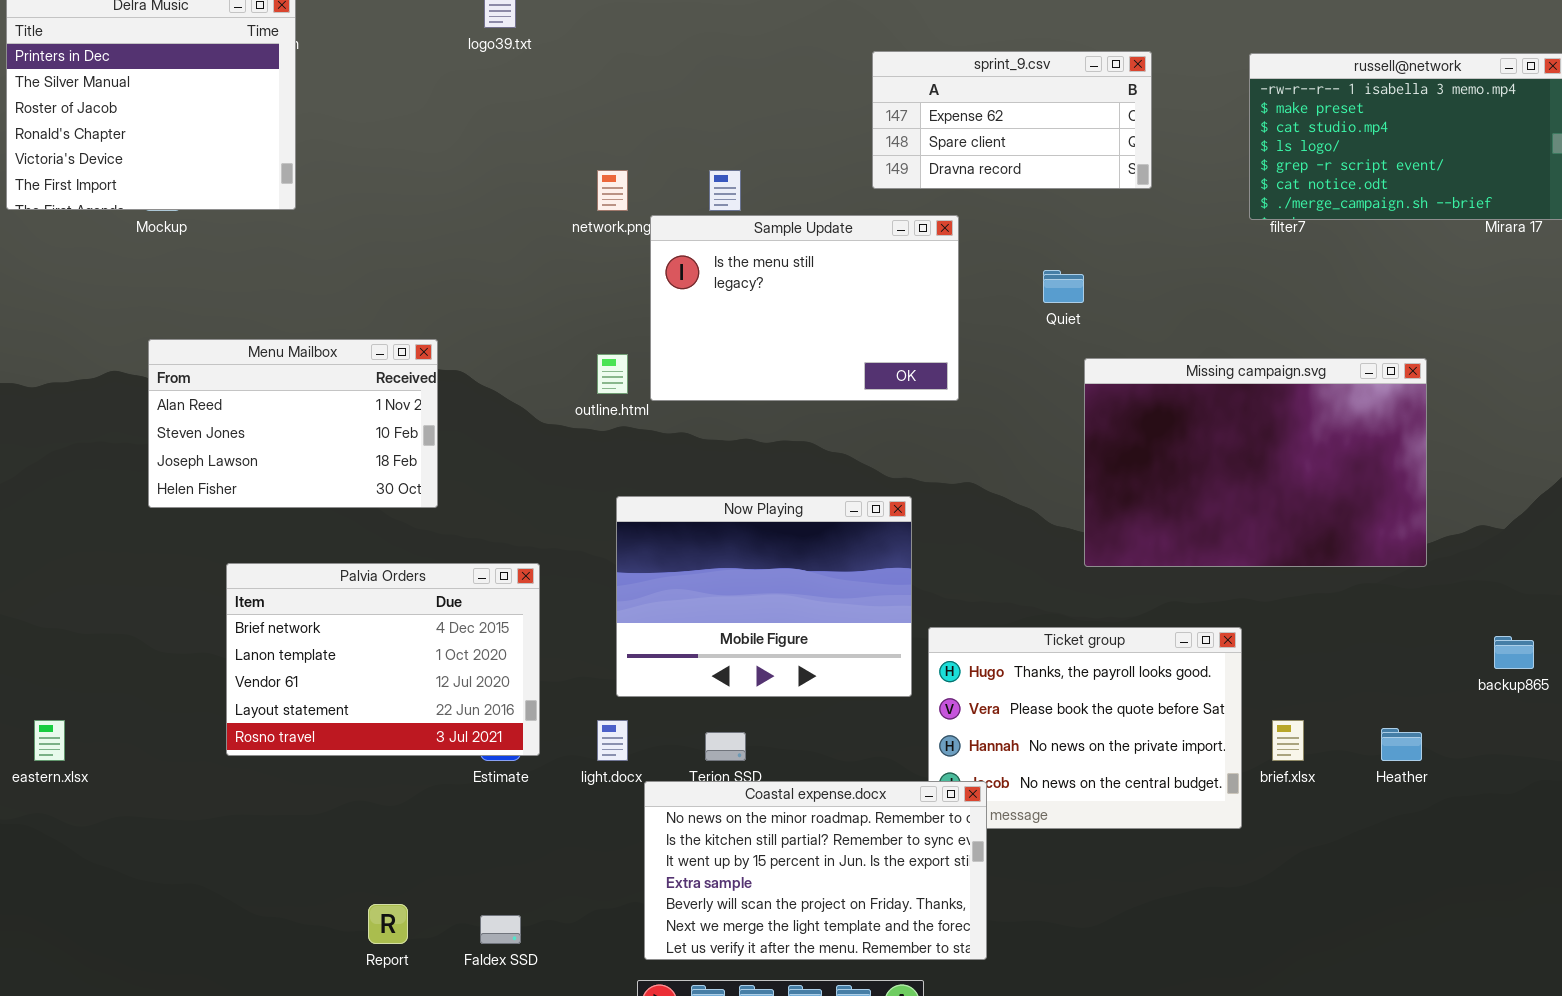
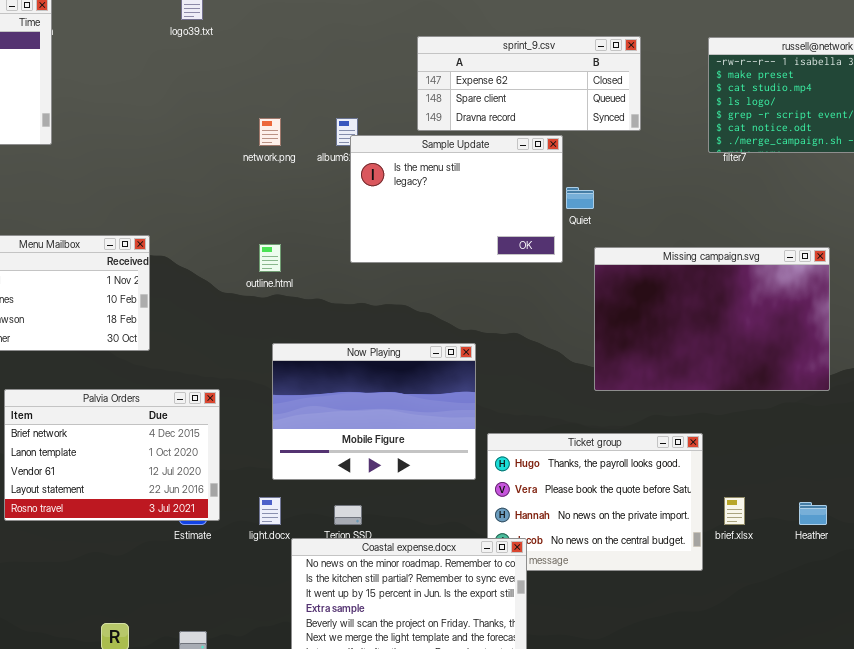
sprint_9.csv: [872,51,1152,189] -> [417,36,641,131], resized
Sample Update: [650,215,959,401] -> [350,135,563,263], moved

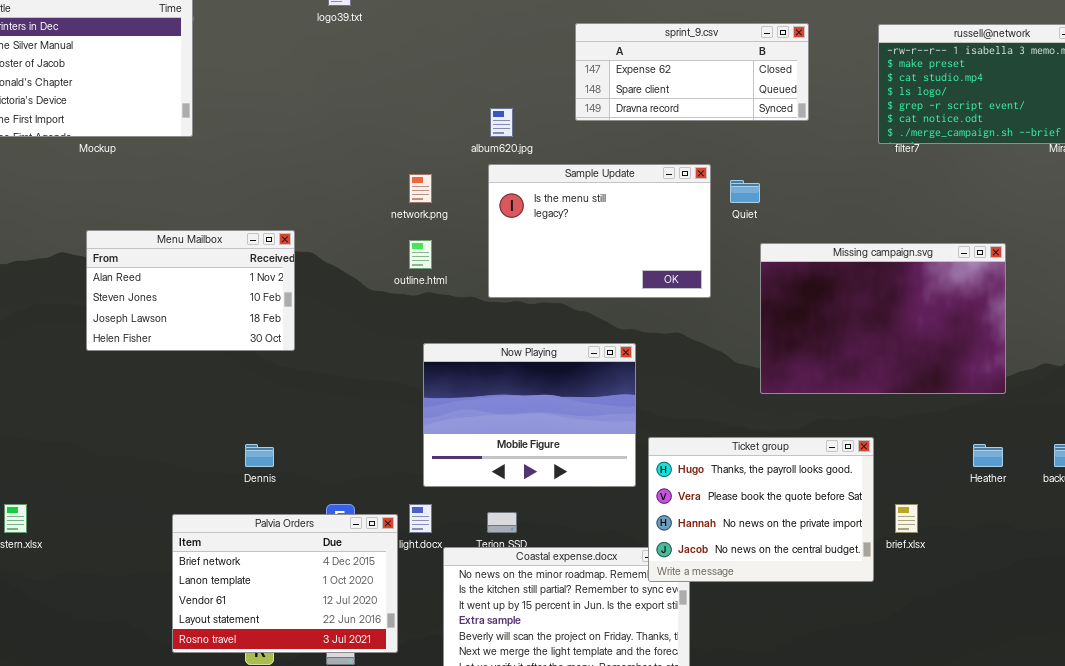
network.png: [259,118,281,146] -> [409,174,432,203], moved
Sample Update: [350,135,563,263] -> [488,164,711,298], moved
Palvia Orders: [4,389,220,521] -> [172,514,398,653], moved
Ticket group: [487,433,703,571] -> [648,437,874,582], raised
Heather: [799,502,827,525] -> [973,444,1003,467], moved

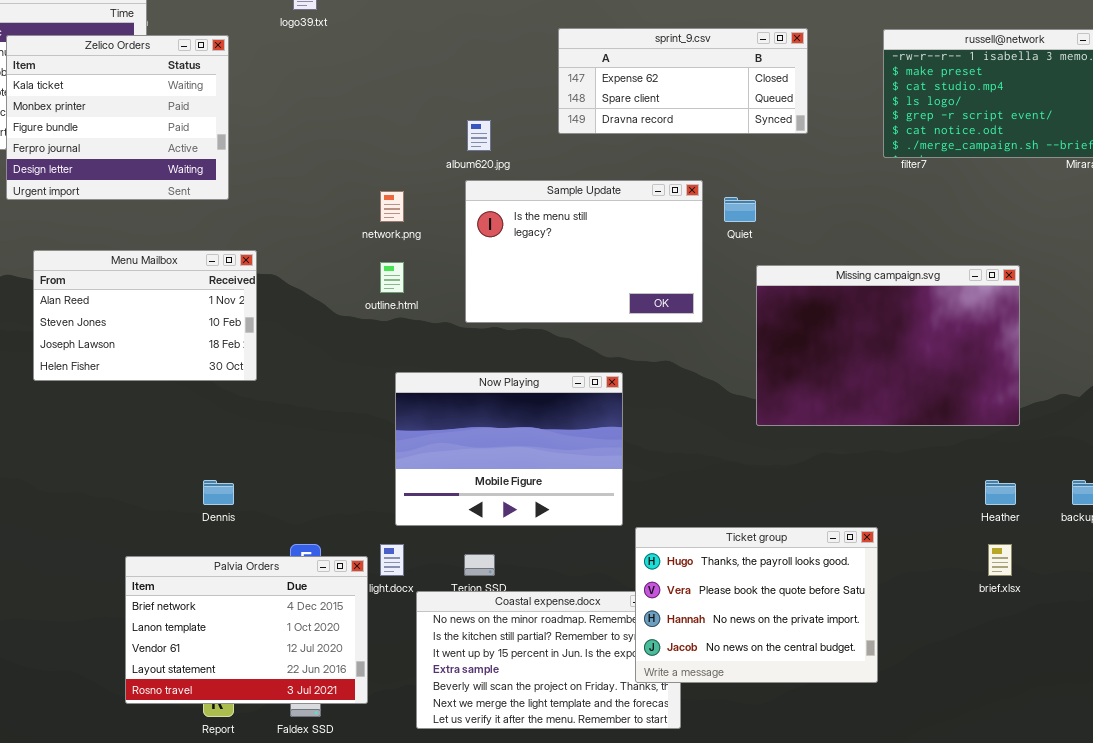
Zelico Orders: none -> [6,35,229,200], opened
Ticket group: [648,437,874,582] -> [635,527,878,683], moved
brief.xlsx: [895,504,918,533] -> [988,544,1012,576], moved

